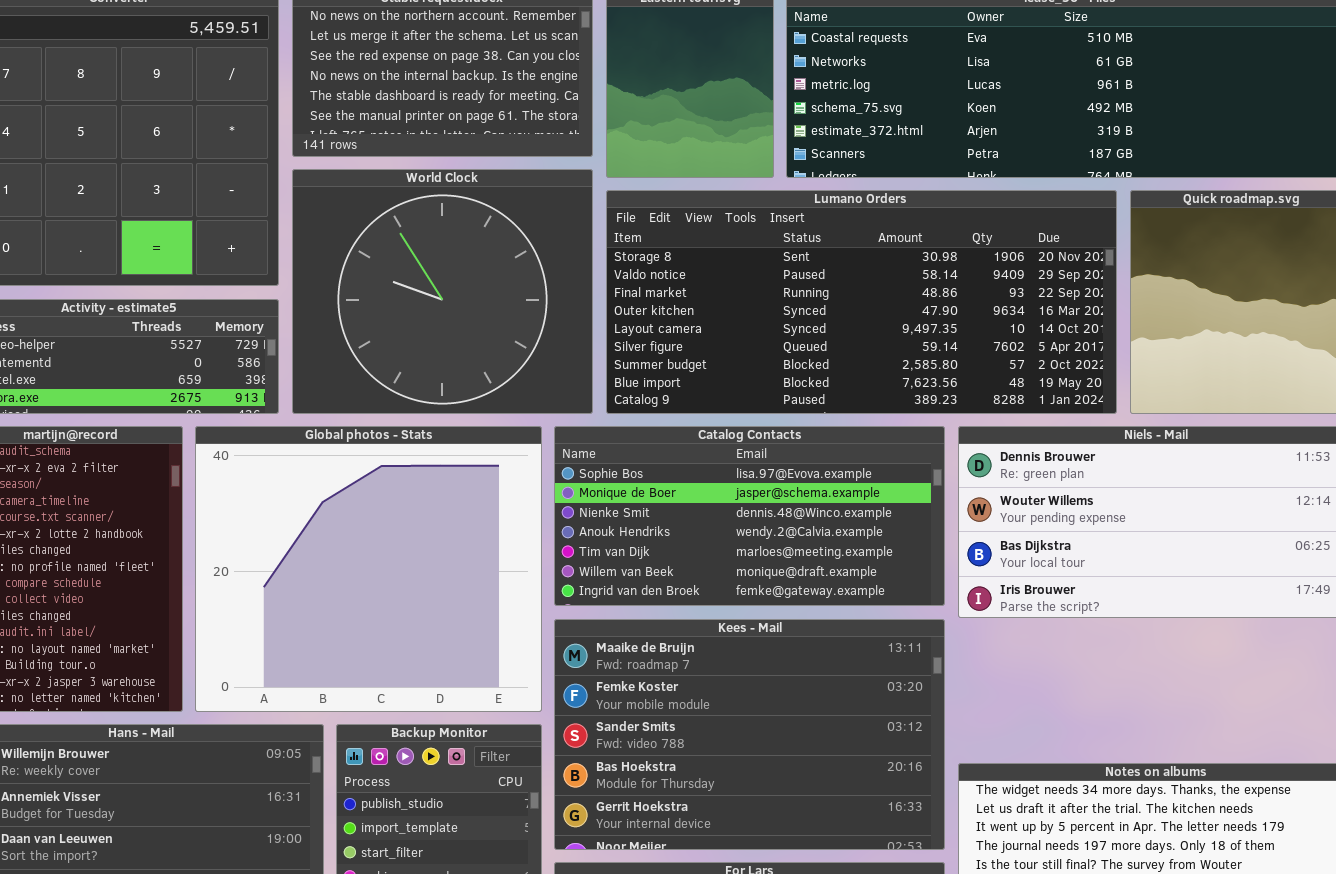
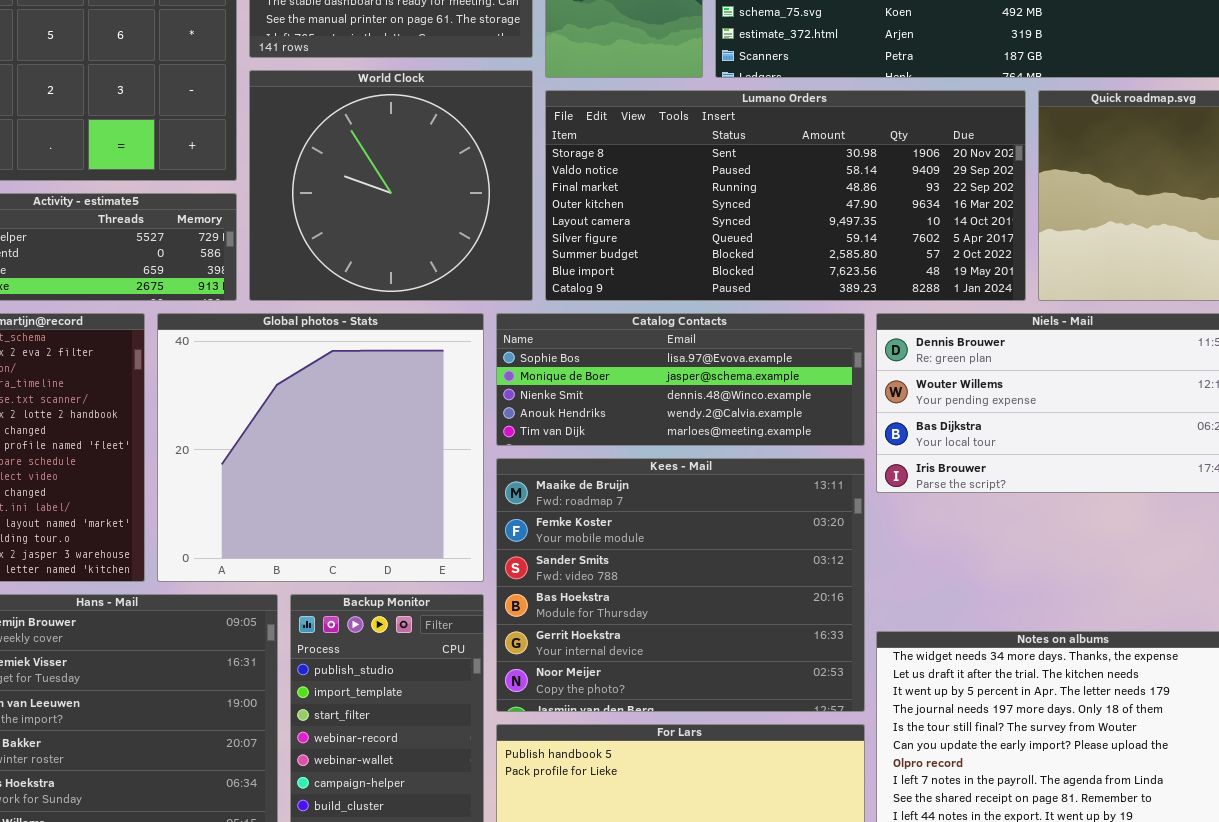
Catalog Contacts: [554,426,945,606] -> [496,313,865,446], resized
Kees - Mail: [554,619,945,850] -> [496,458,865,712], resized

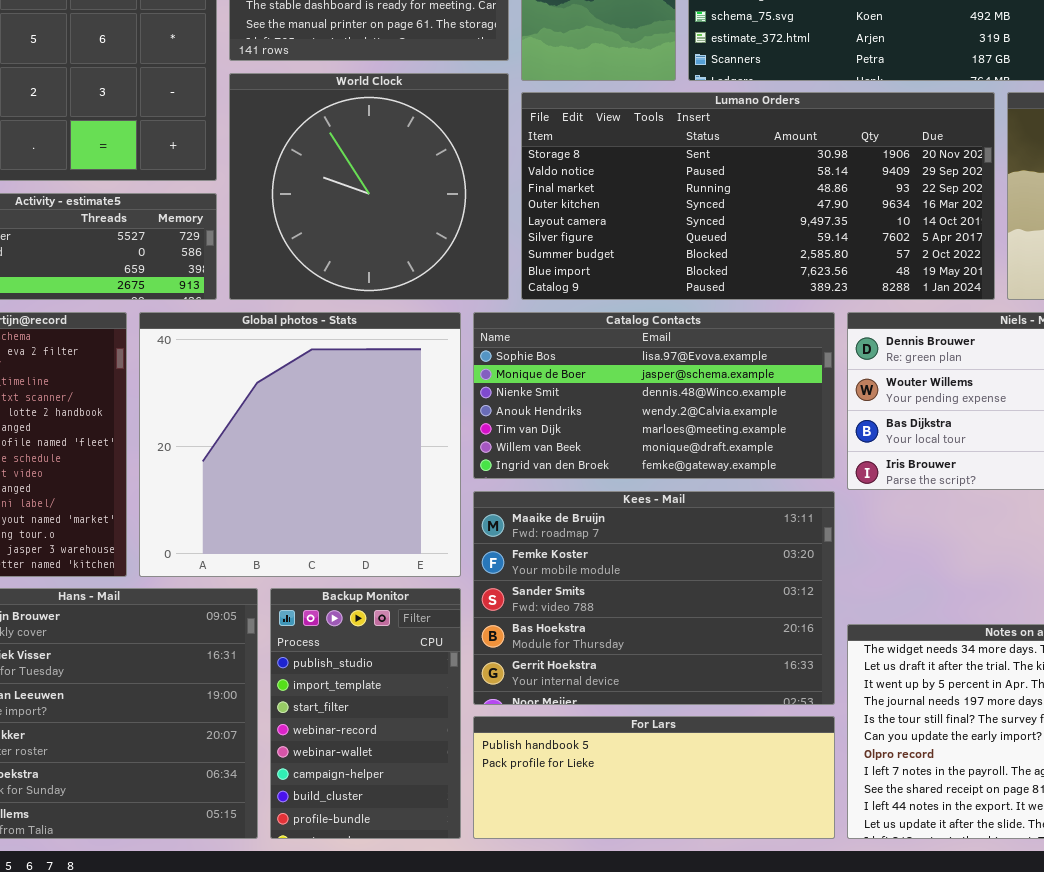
Catalog Contacts: [496,313,865,446] -> [473,312,835,479], resized
Kees - Mail: [496,458,865,712] -> [473,491,835,705], resized

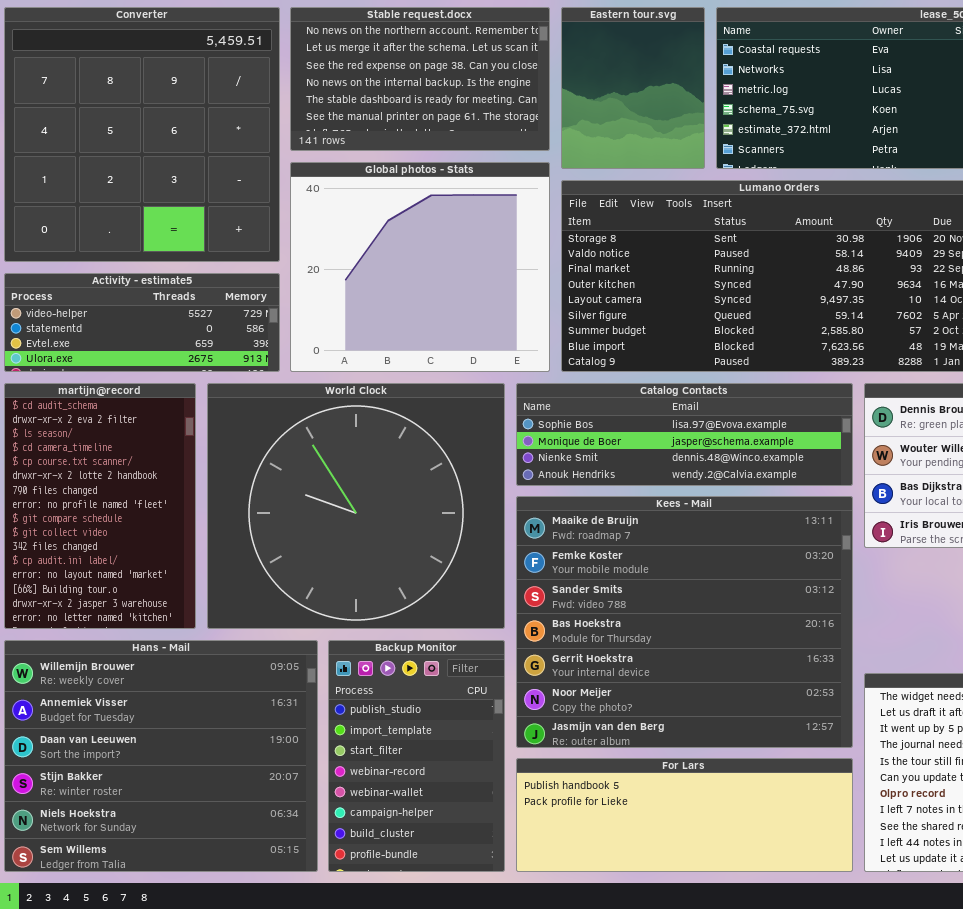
World Clock: [229,73,509,300] -> [207,383,505,629], moved, resized
Global photos - Stats: [139,312,461,577] -> [290,162,550,372], moved, resized
Catalog Contacts: [473,312,835,479] -> [516,383,853,486], resized
Kees - Mail: [473,491,835,705] -> [516,496,853,748], resized

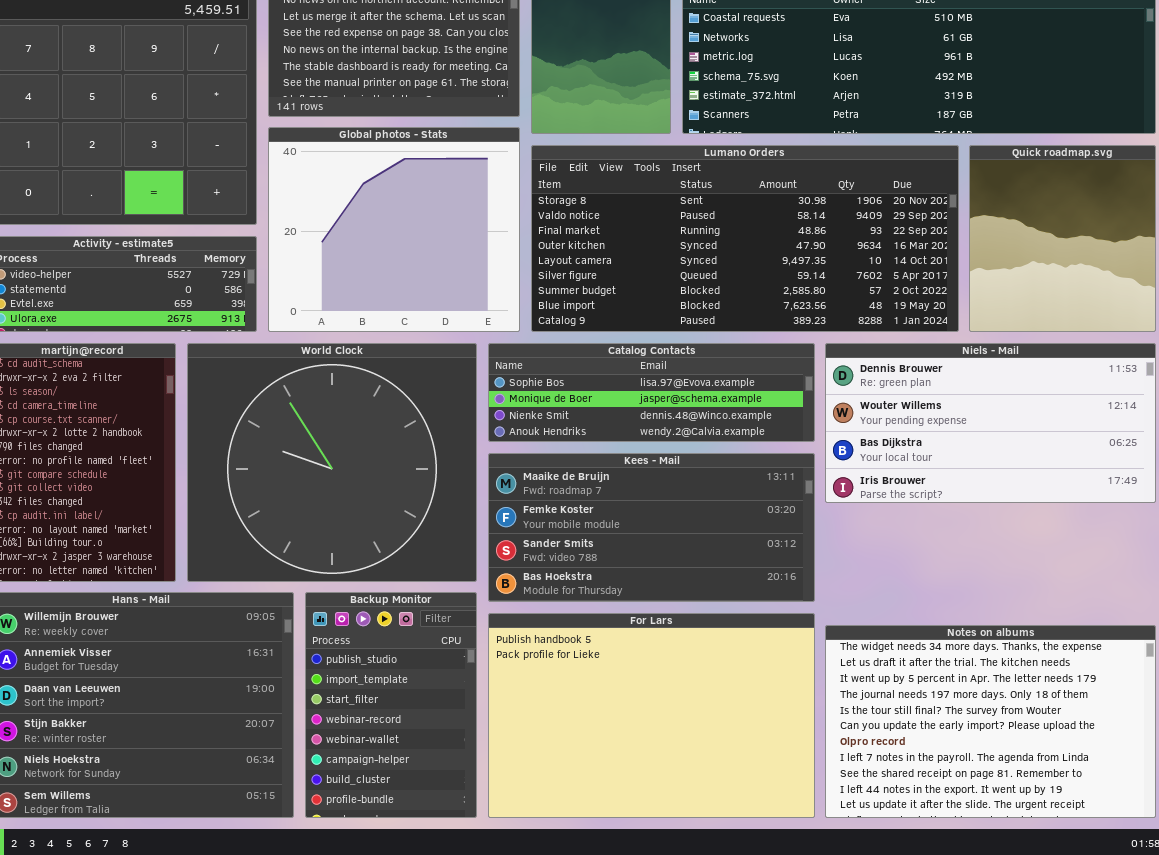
Kees - Mail: [516,496,853,748] -> [488,453,815,602], resized
For Lars: [516,758,853,872] -> [488,613,815,818], resized

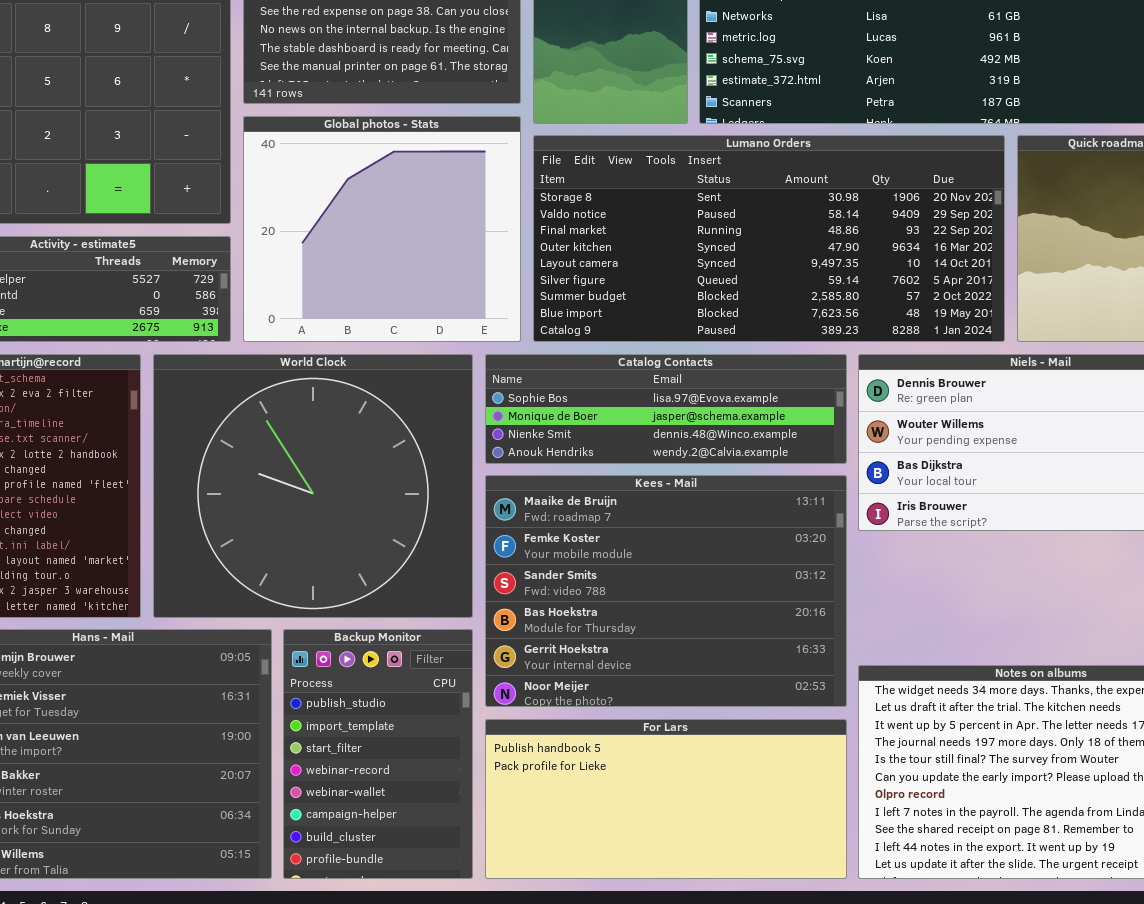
Kees - Mail: [488,453,815,602] -> [485,475,847,707], resized
For Lars: [488,613,815,818] -> [485,719,847,879], resized

